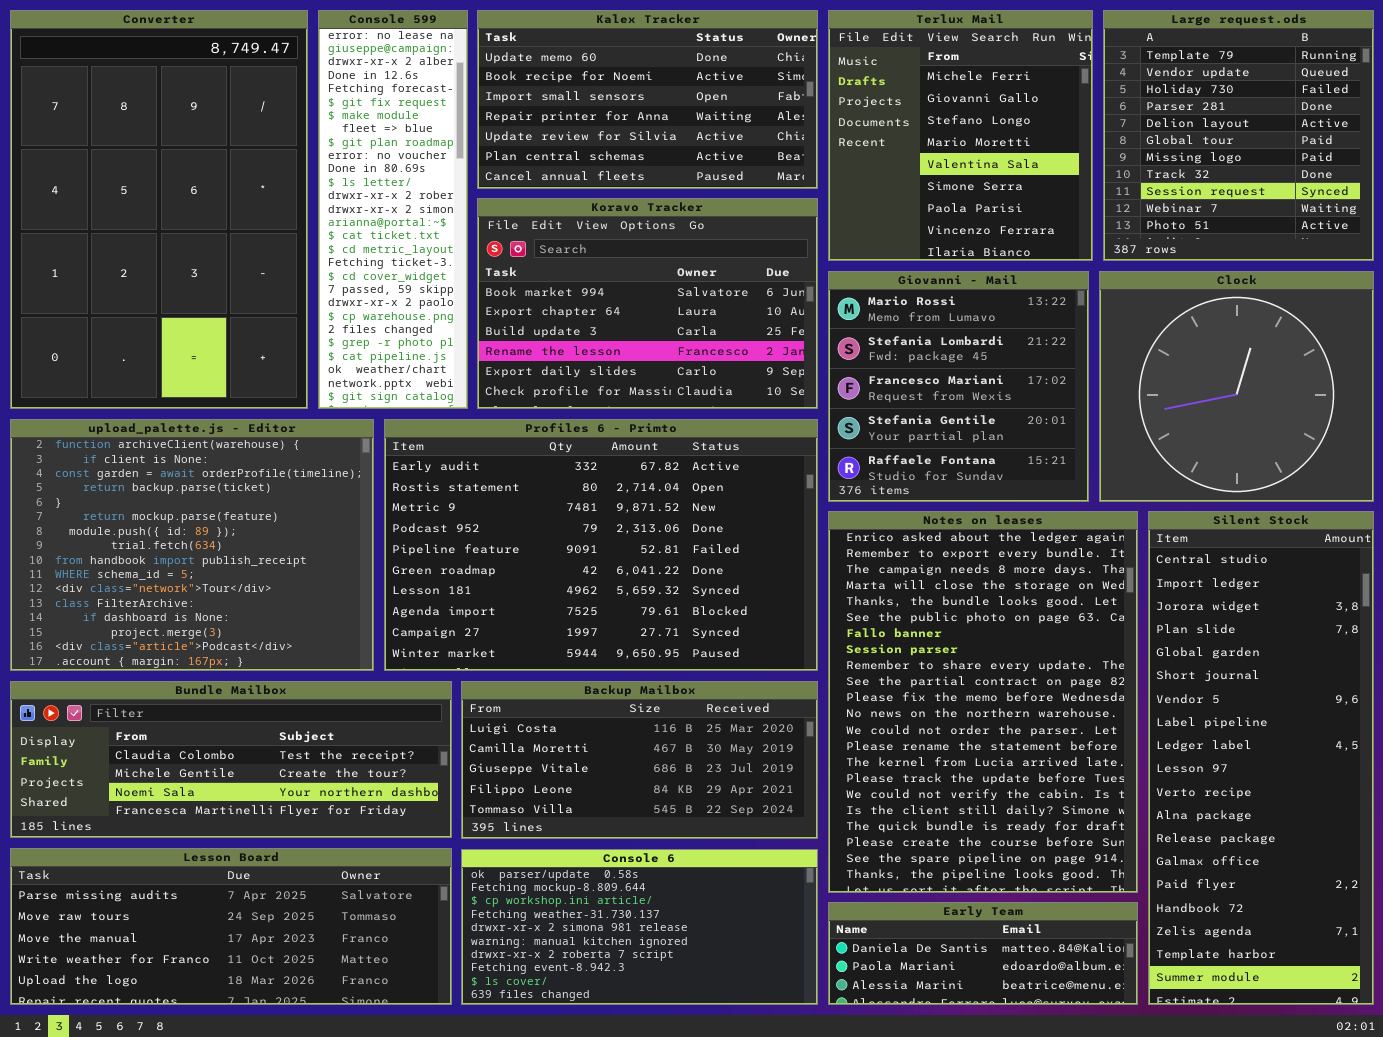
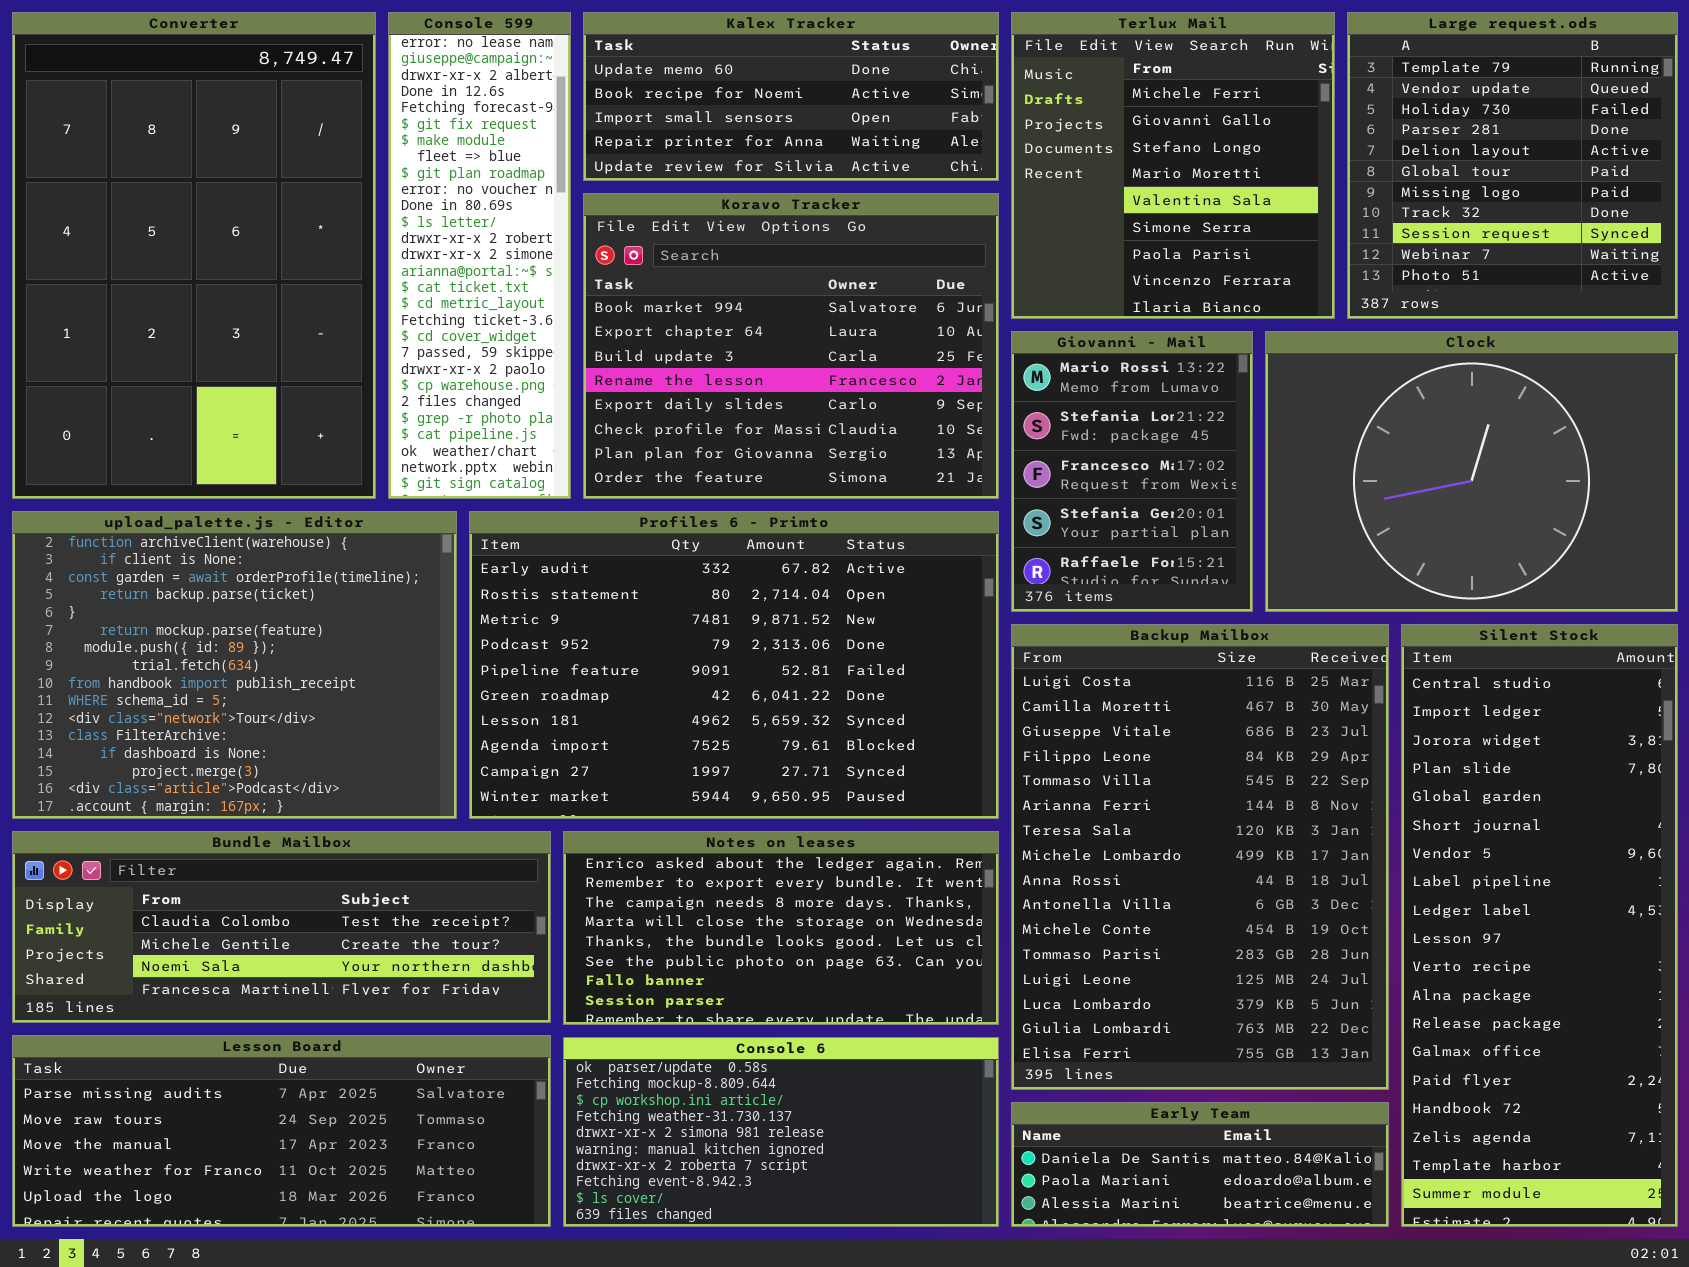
Kalex Tracker: [477,10,818,189] -> [583,12,999,181], resized
Koravo Tracker: [477,198,818,409] -> [583,193,999,499], resized
Giovanni - Mail: [828,271,1089,502] -> [1011,331,1253,612], resized
Clock: [1099,271,1374,502] -> [1265,331,1678,612], resized
Notes on leases: [828,511,1138,893] -> [563,831,999,1025], moved, resized
Backup Mailbox: [461,681,818,839] -> [1011,624,1389,1090], moved, resized

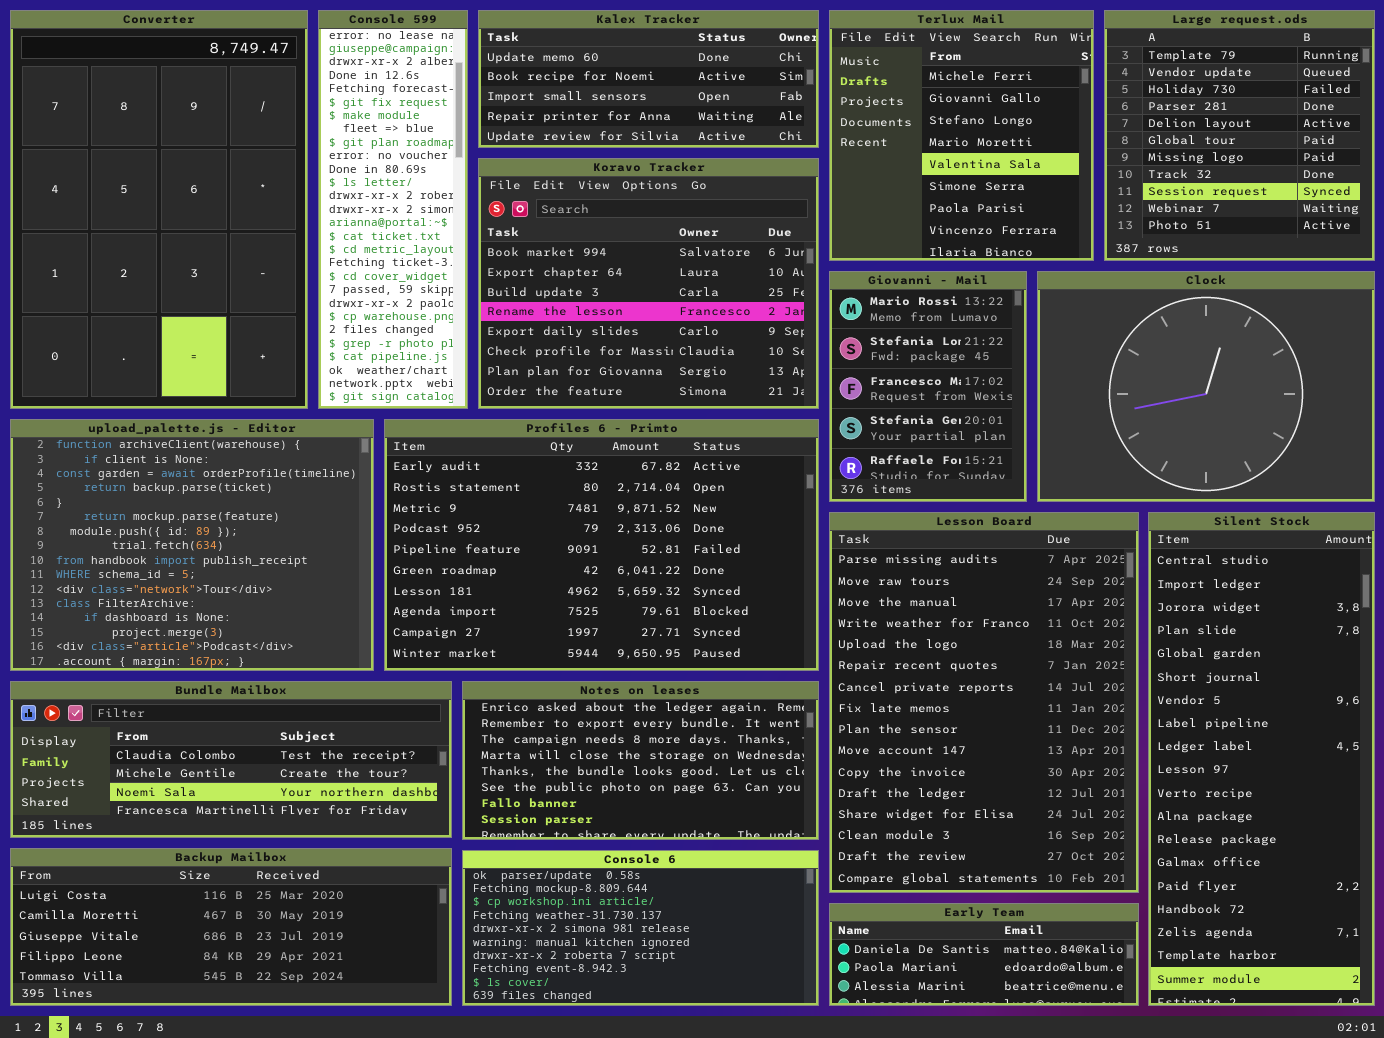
Backup Mailbox: [1011,624,1389,1090] -> [10,848,452,1006], moved, resized
Lesson Board: [12,1035,551,1227] -> [829,512,1139,893], moved, resized

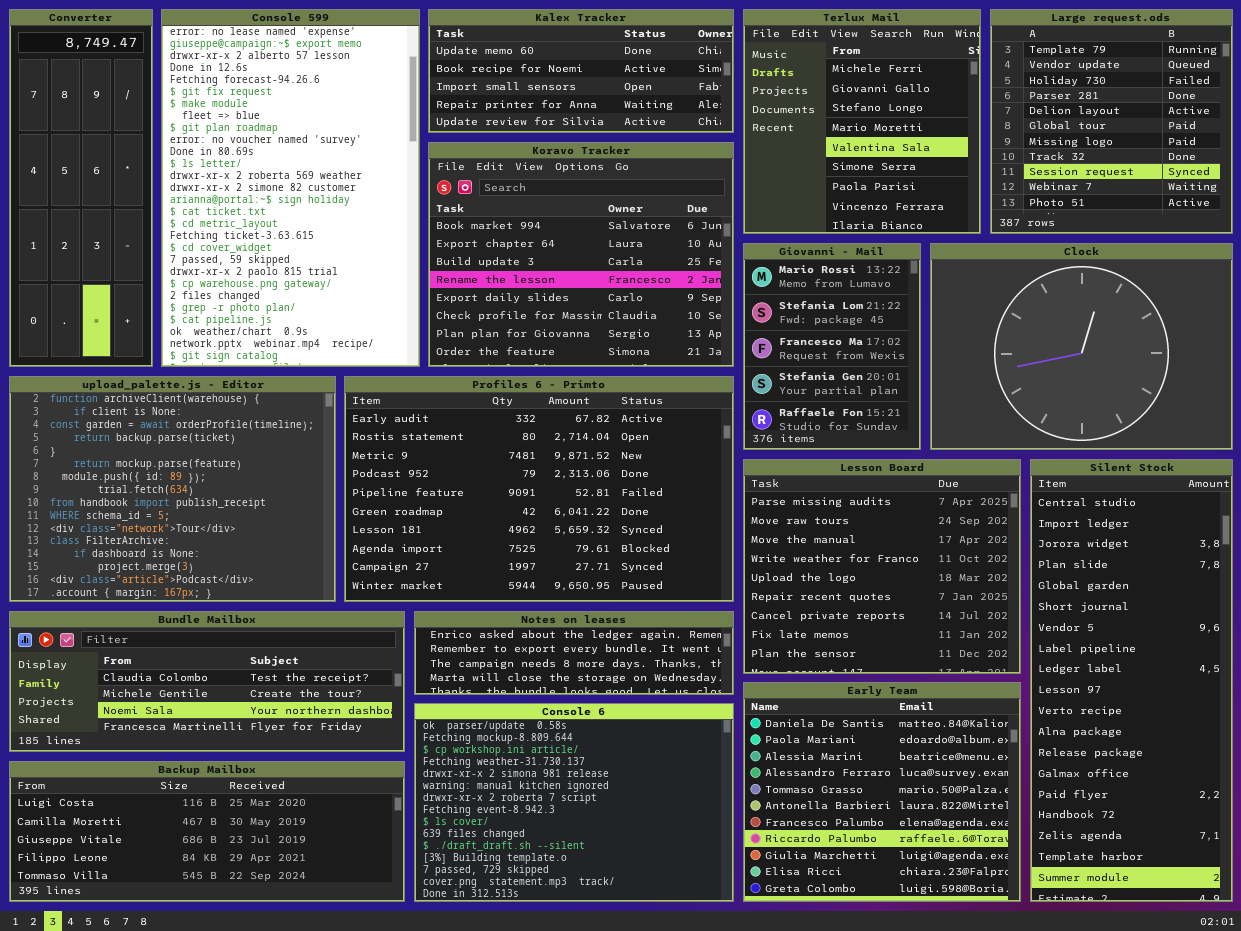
Converter: [10,10,308,409] -> [9,9,153,367], resized
Console 599: [318,10,468,409] -> [161,9,420,367], resized
Lesson Board: [829,512,1139,893] -> [743,459,1021,674], resized
Notes on leases: [462,681,819,840] -> [414,611,734,695], resized
Console 6: [462,850,819,1006] -> [414,703,734,902], resized
Early Team: [829,903,1139,1006] -> [743,682,1021,902], resized

